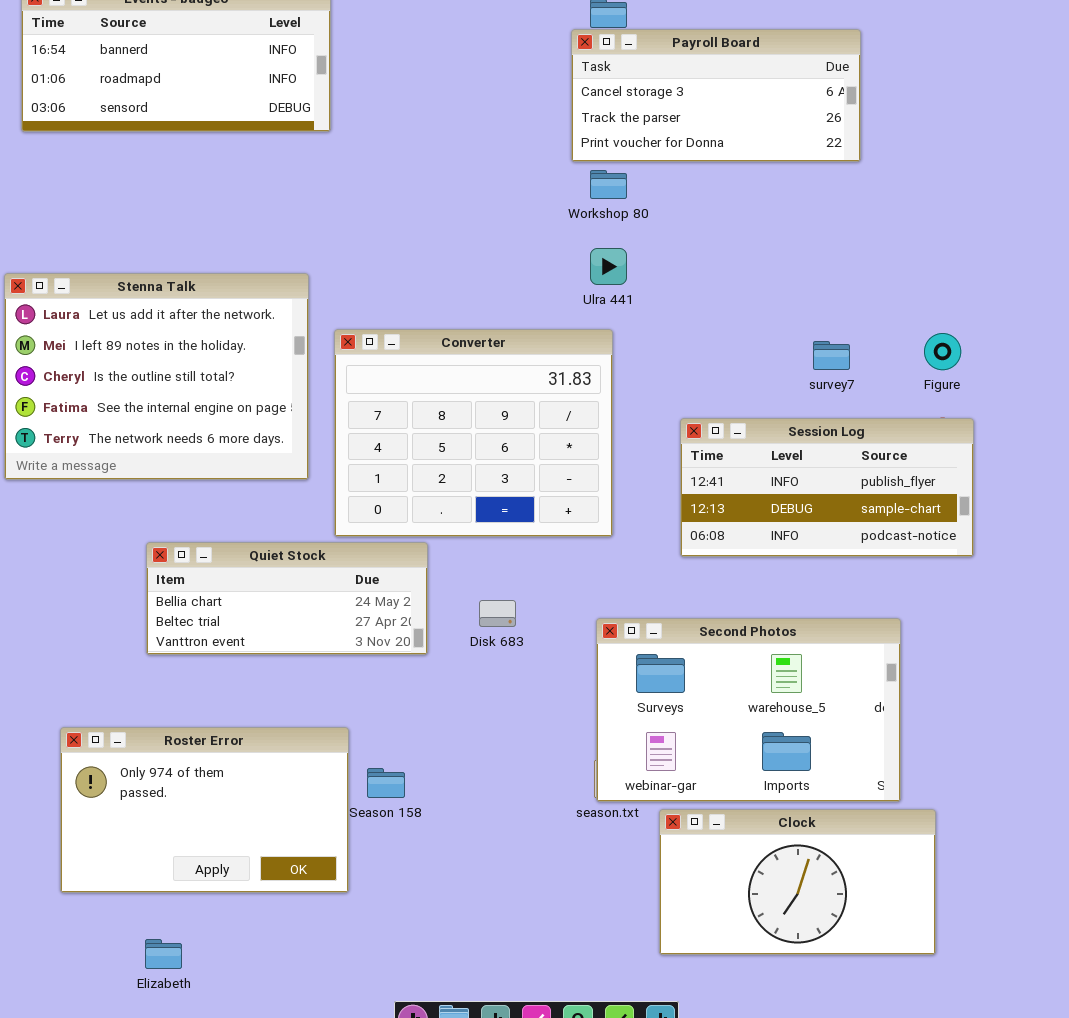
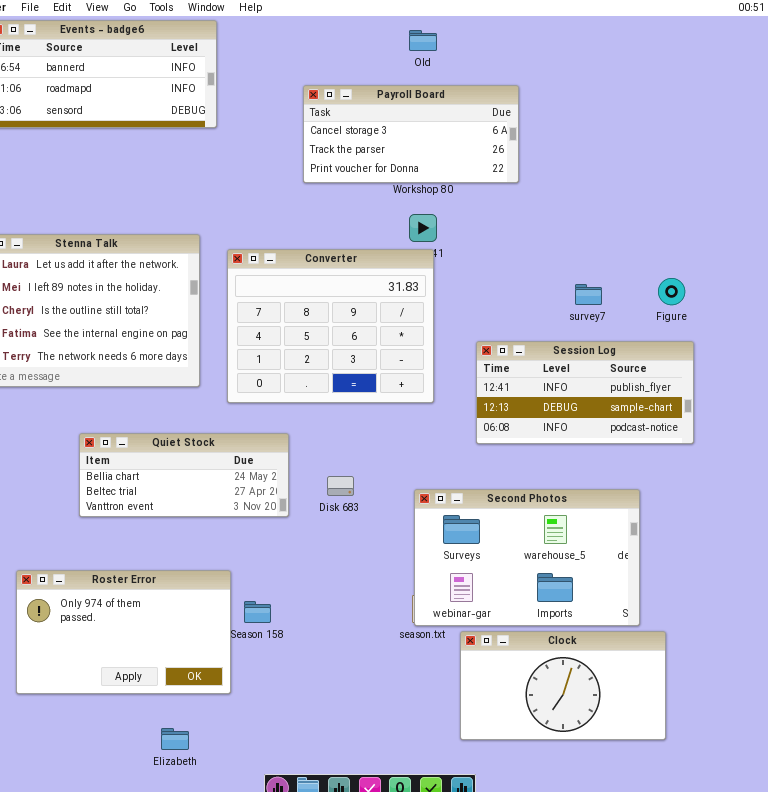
Payroll Board: [571,29,861,162] -> [303,85,519,183], moved
Converter: [334,329,613,537] -> [227,249,434,403], moved
Elizabeth: [145,939,182,969] -> [161,728,189,750], moved

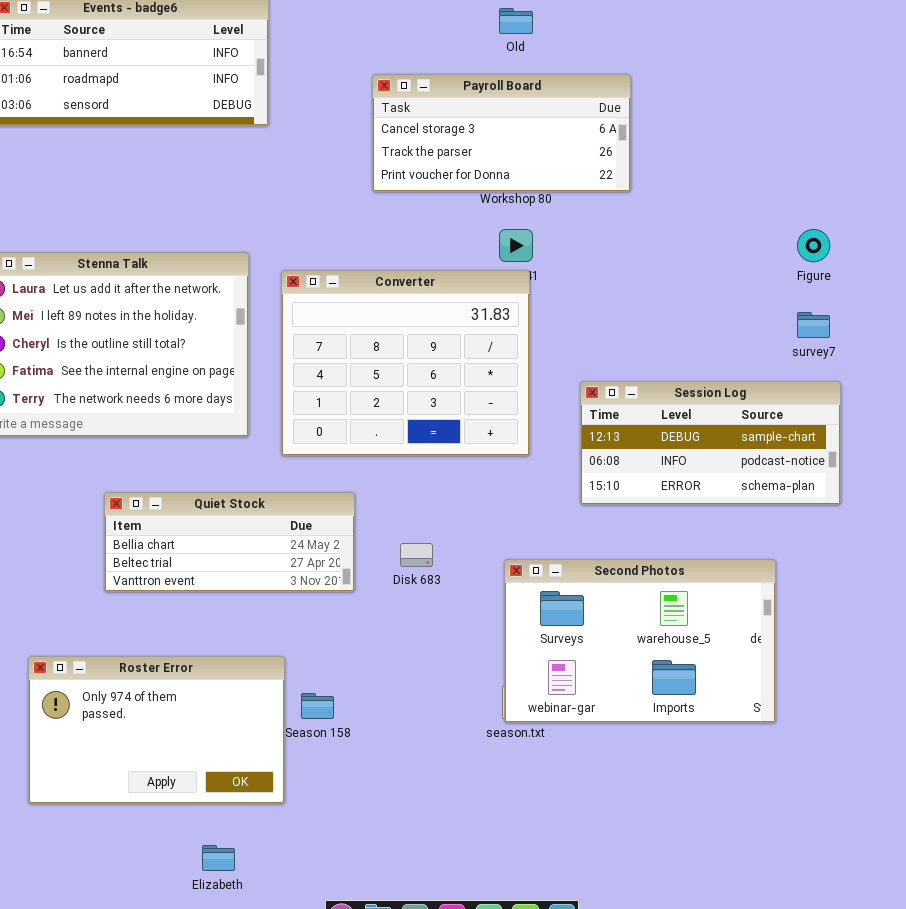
Figure: [658,278,685,305] -> [797,229,830,262], moved
survey7: [575,284,602,305] -> [797,312,830,338], moved
Session Log: [476,341,694,444] -> [580,381,841,505], scrolled down 1 row
Clock: [460,631,666,740] -> none, closed

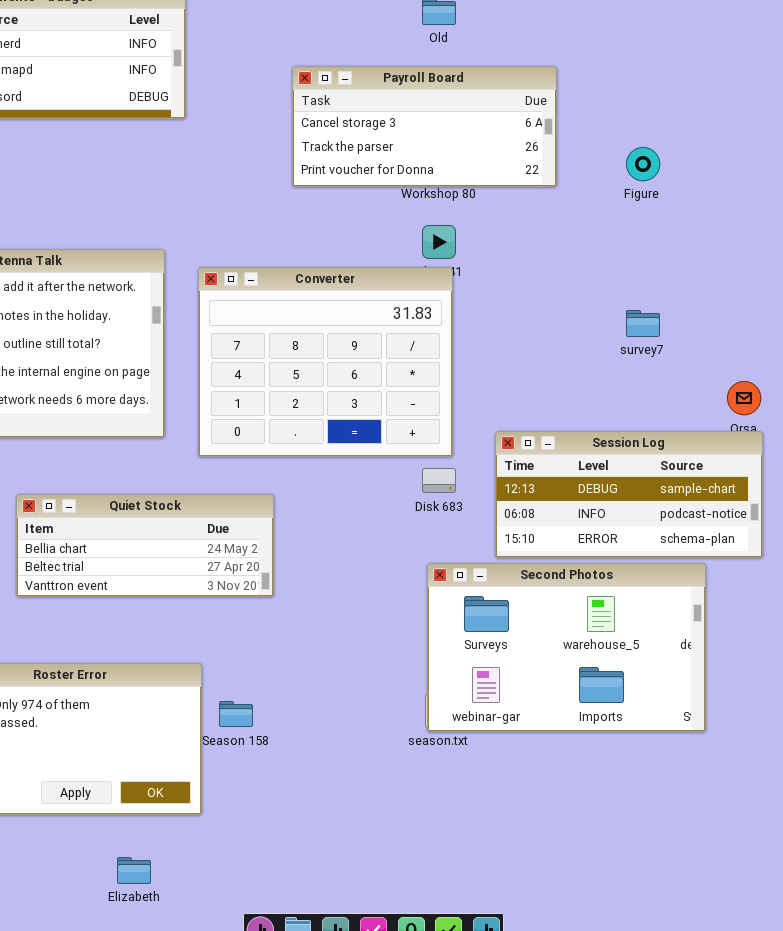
Figure: [797,229,830,262] -> [626,147,660,181], moved
survey7: [797,312,830,338] -> [626,310,660,337], moved
Session Log: [580,381,841,505] -> [495,431,763,558], moved
Disk 683: [400,543,433,567] -> [422,468,456,493], moved

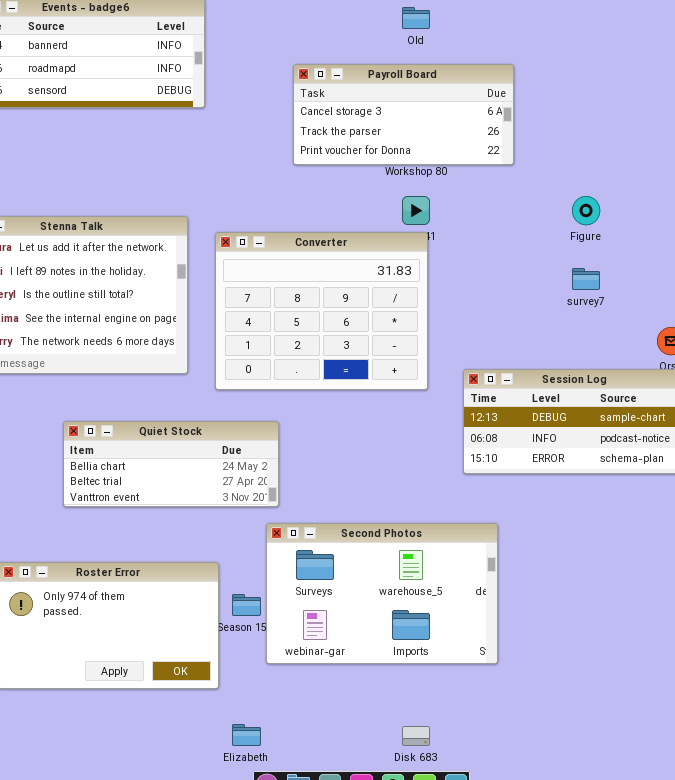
Figure: [626,147,660,181] -> [572,196,600,225], moved
Disk 683: [422,468,456,493] -> [402,726,430,746], moved
Second Photos: [427,563,706,732] -> [266,523,498,664], moved
Elizabeth: [117,857,151,884] -> [232,724,261,746], moved

